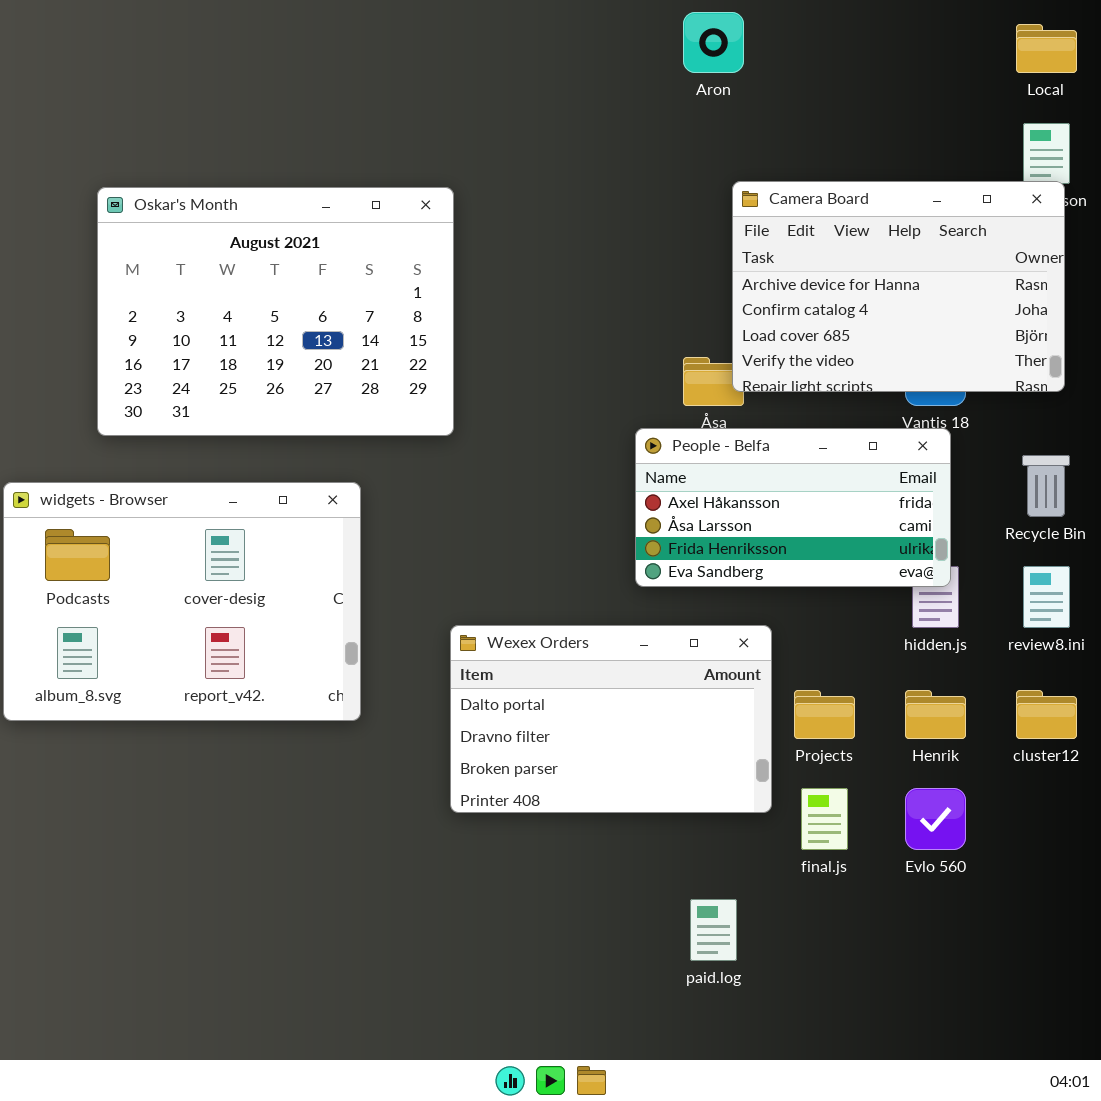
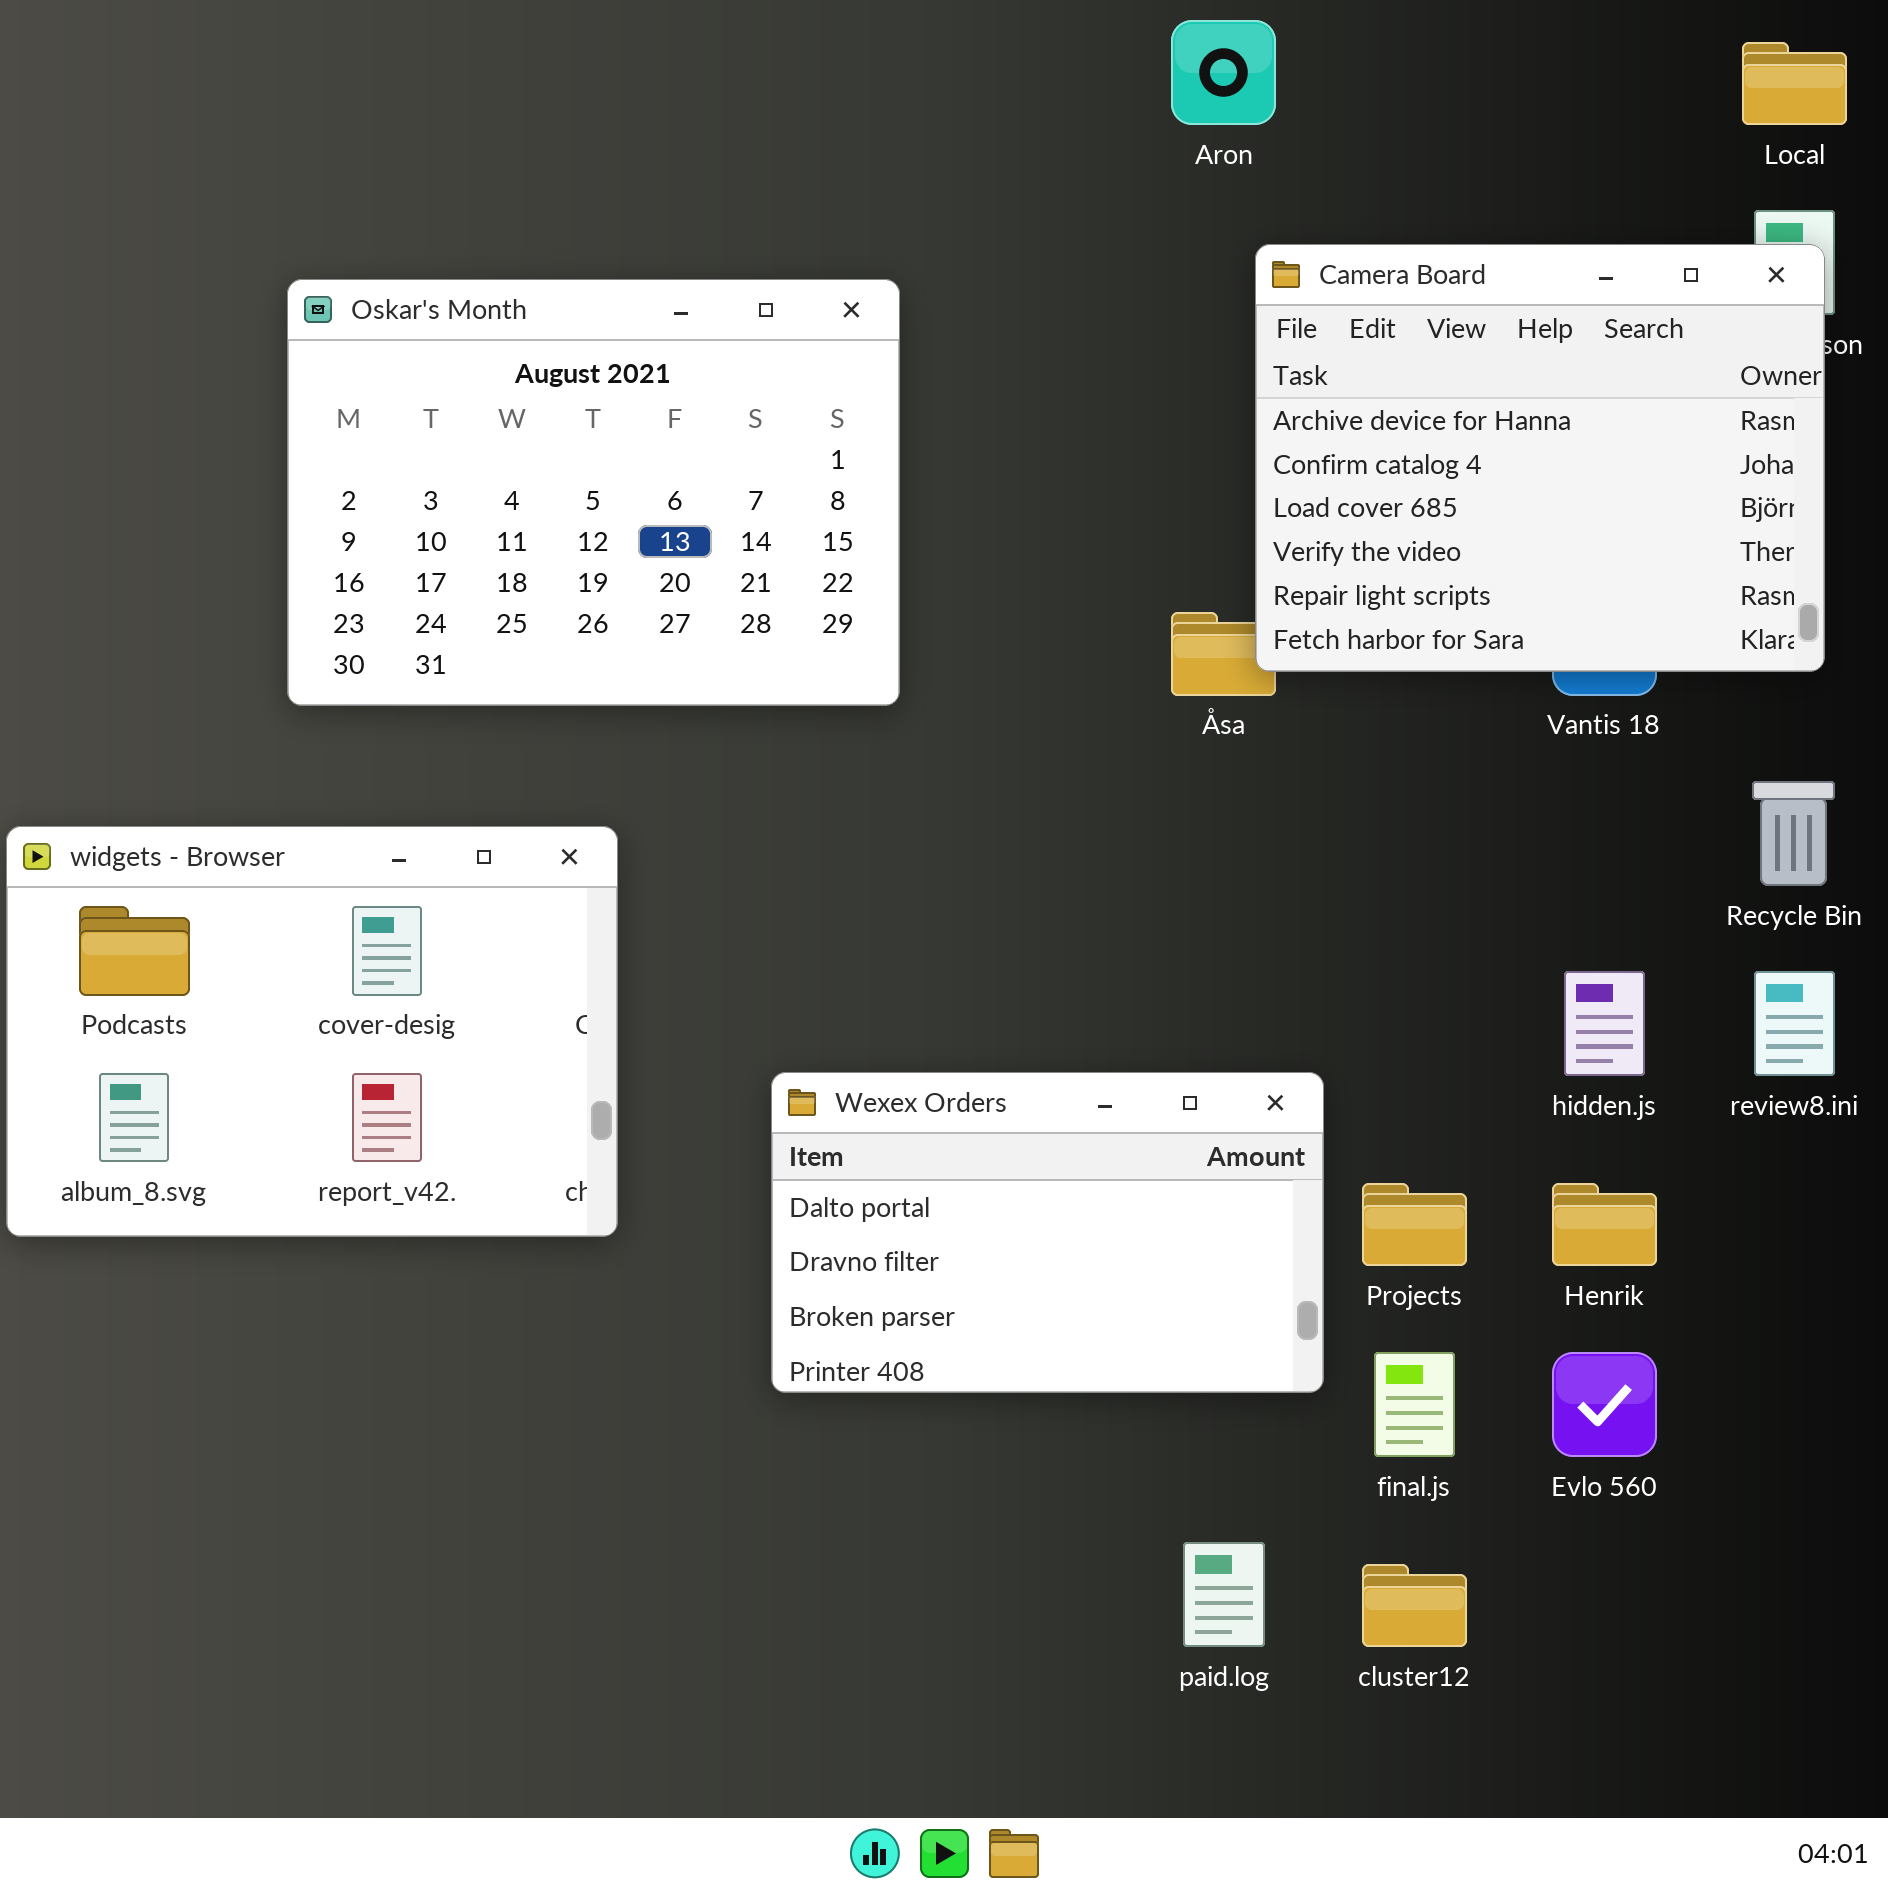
Camera Board: [732,181,1065,392] -> [1255,244,1825,672], resized
Oskar's Month: [97,187,454,436] -> [287,279,900,706], moved
People - Belfa: [635,428,951,587] -> none, closed
cluster12: [1016,690,1077,739] -> [1362,1564,1467,1647], moved

